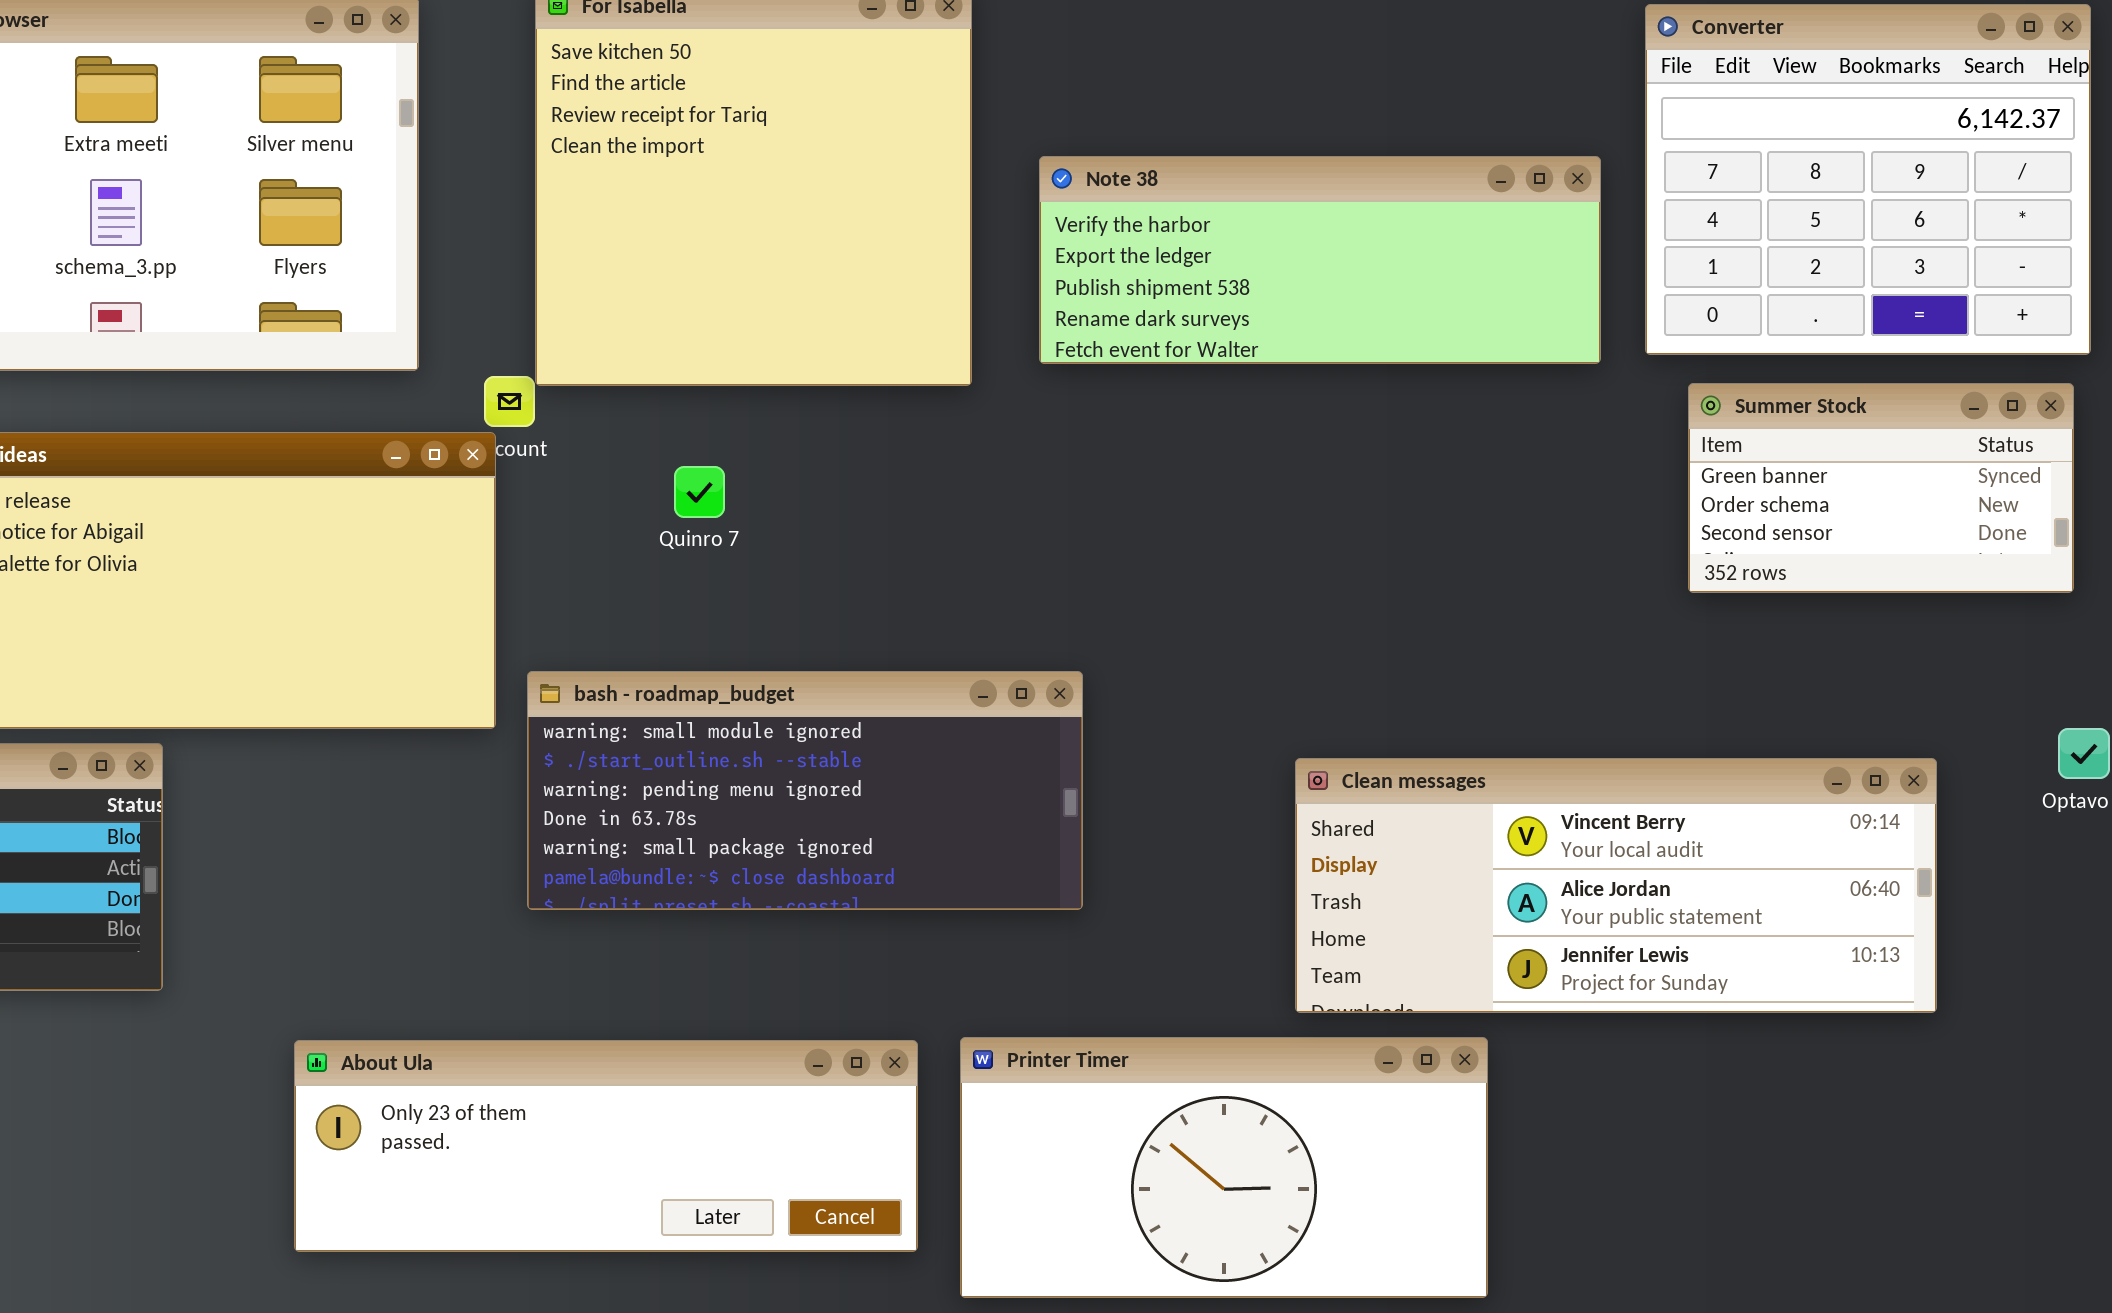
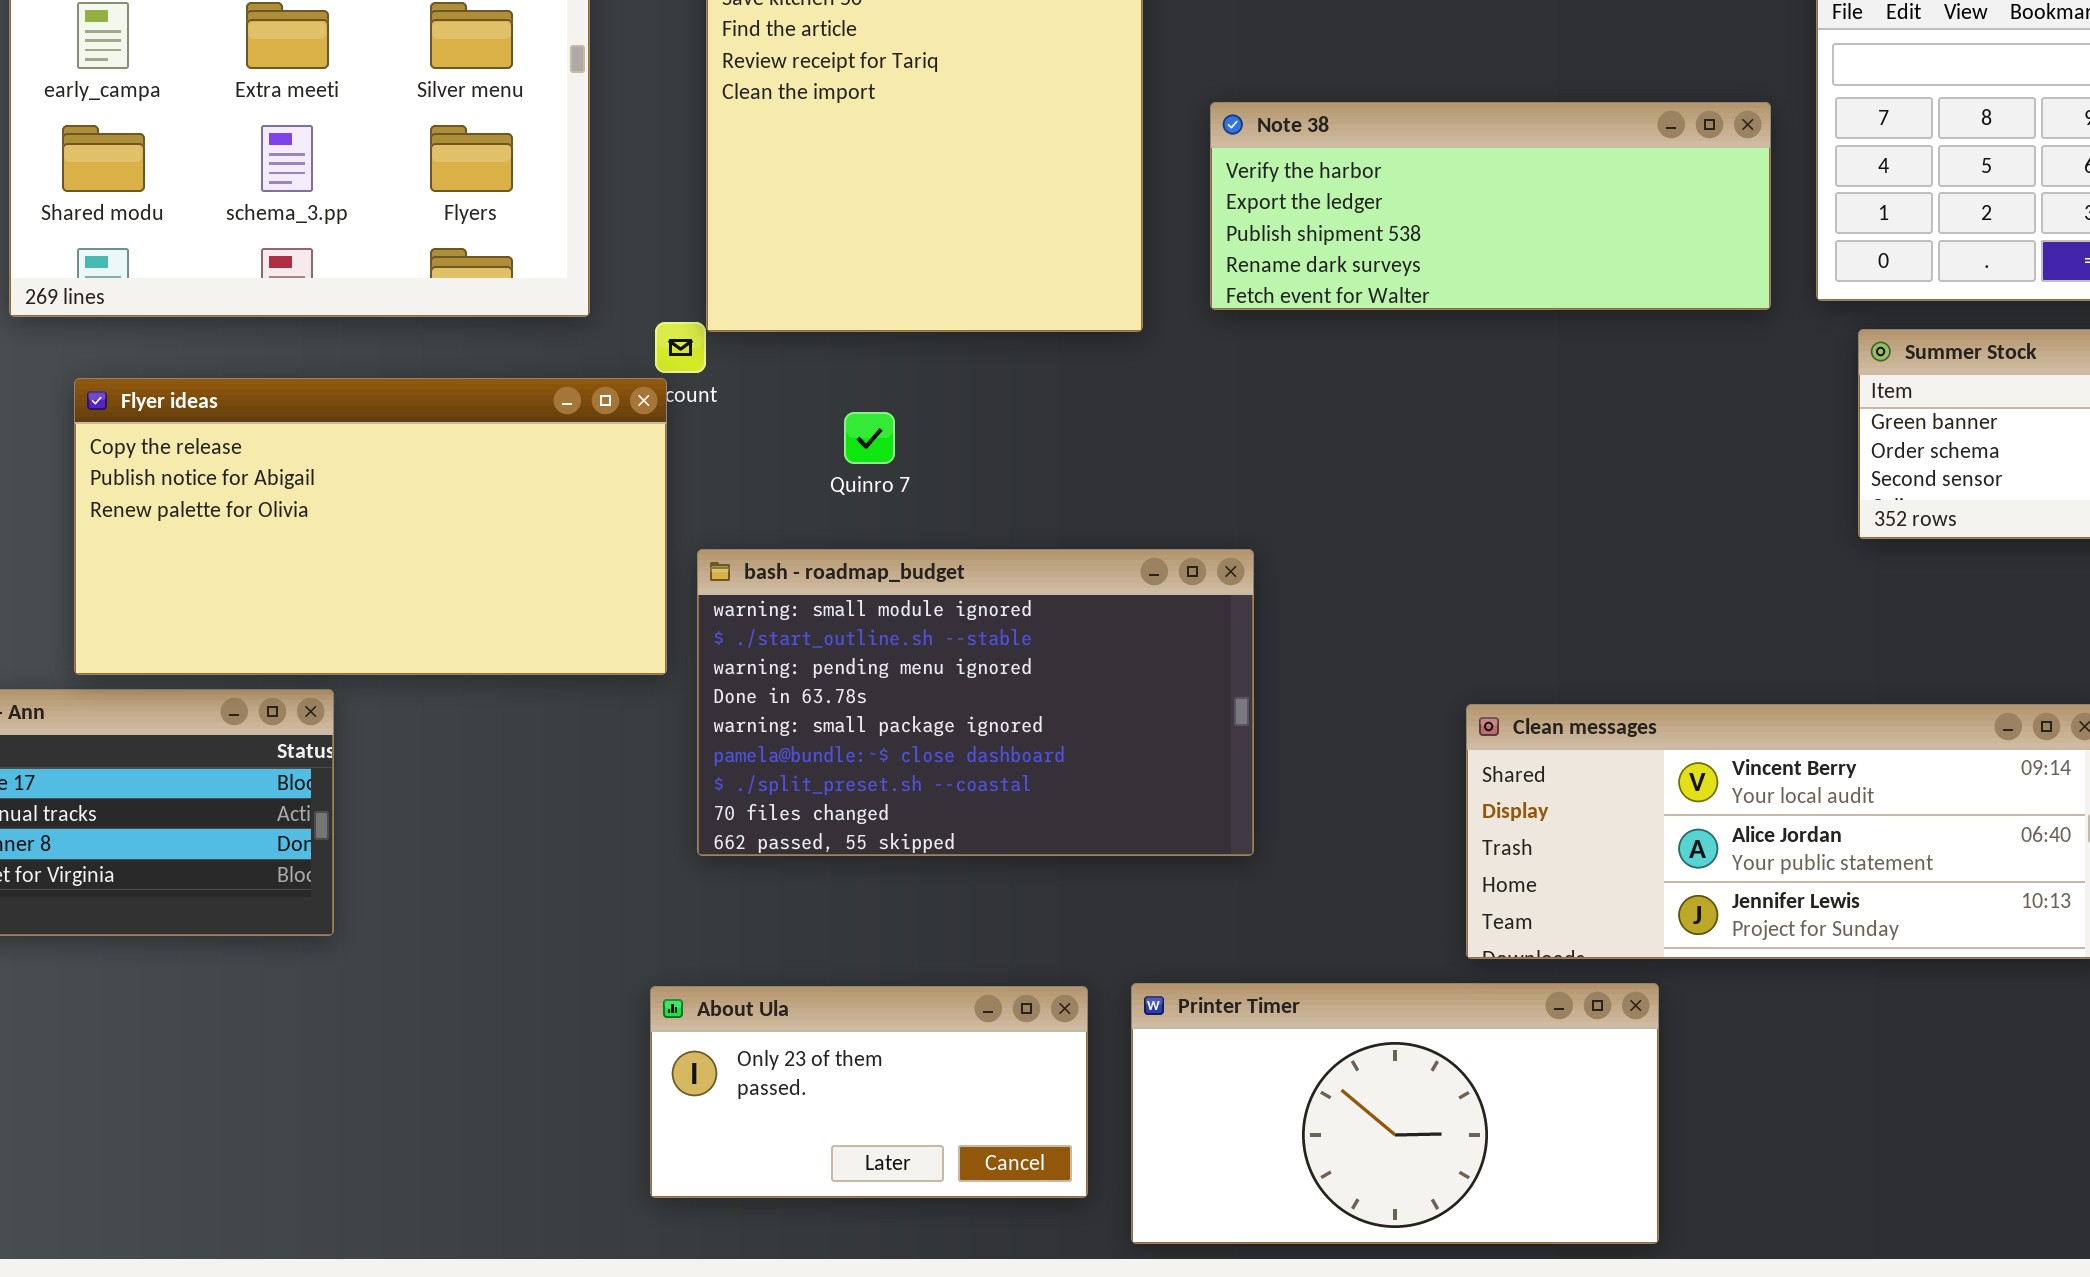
bash - roadmap_budget: [527,671,1083,910] -> [697,549,1254,856], resized
About Ula: [294,1040,918,1252] -> [650,986,1088,1198], resized

